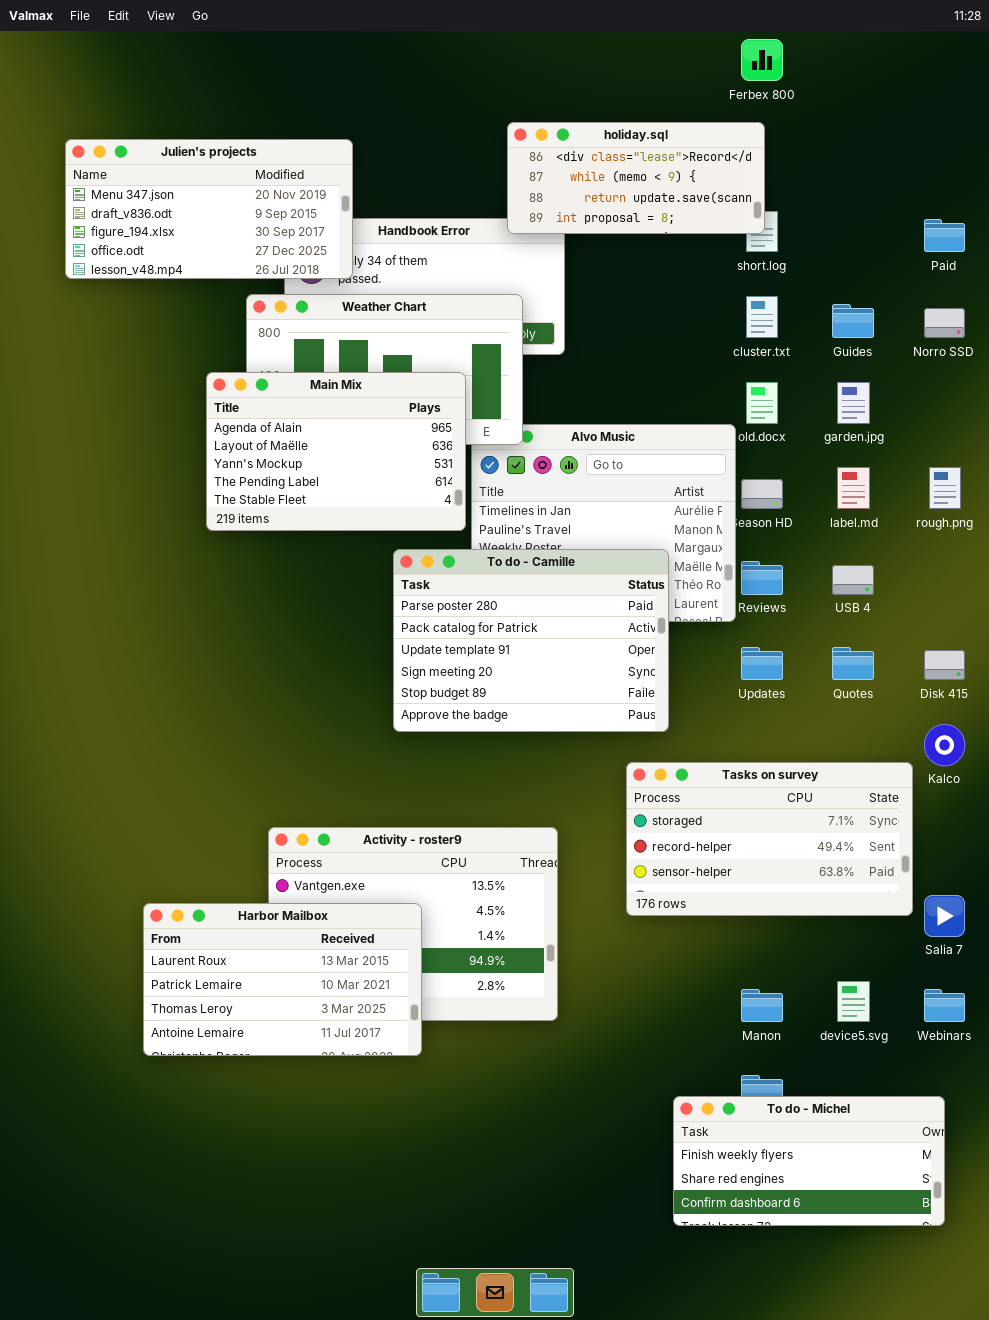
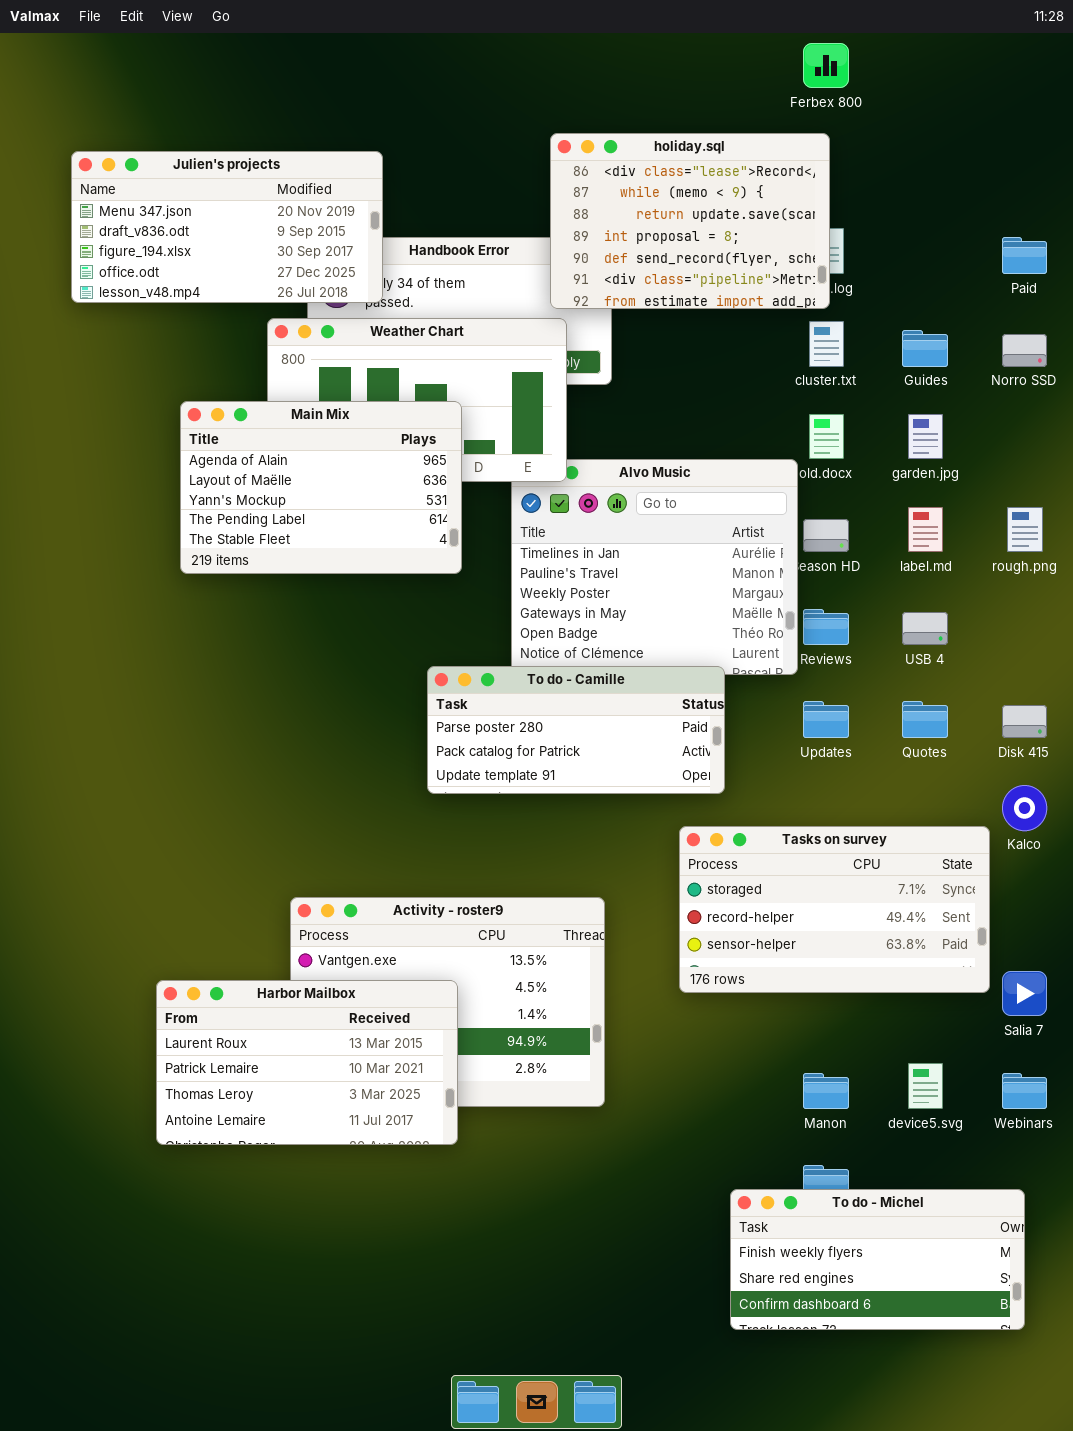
holiday.sql: [507,122,765,234] -> [550,133,830,309], resized
Main Mix: [206,372,466,531] -> [180,401,462,574], moved
To do - Camille: [393,549,669,732] -> [427,666,725,794], resized

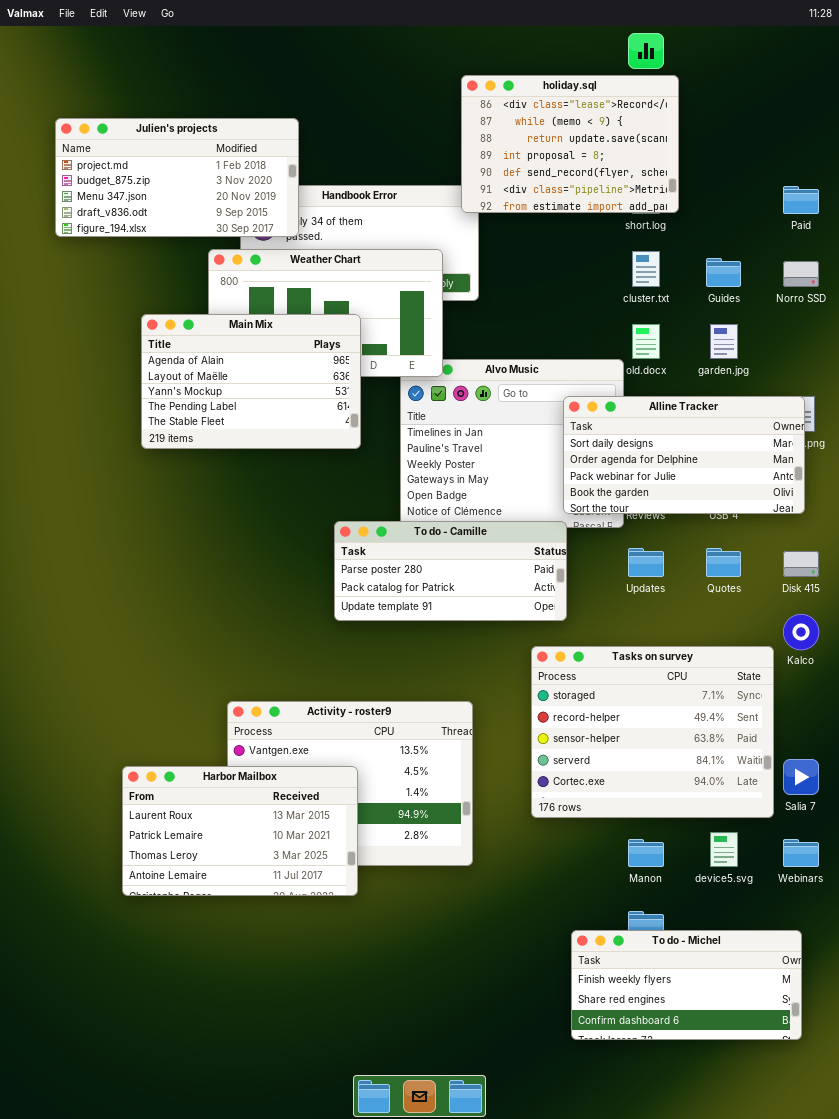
holiday.sql: [550,133,830,309] -> [461,75,679,213], moved
Julien's projects: [71,151,383,303] -> [55,118,299,237], scrolled up 2 rows
Alline Tracker: none -> [563,396,805,514], opened
Tasks on survey: [679,826,990,993] -> [531,646,774,818], resized

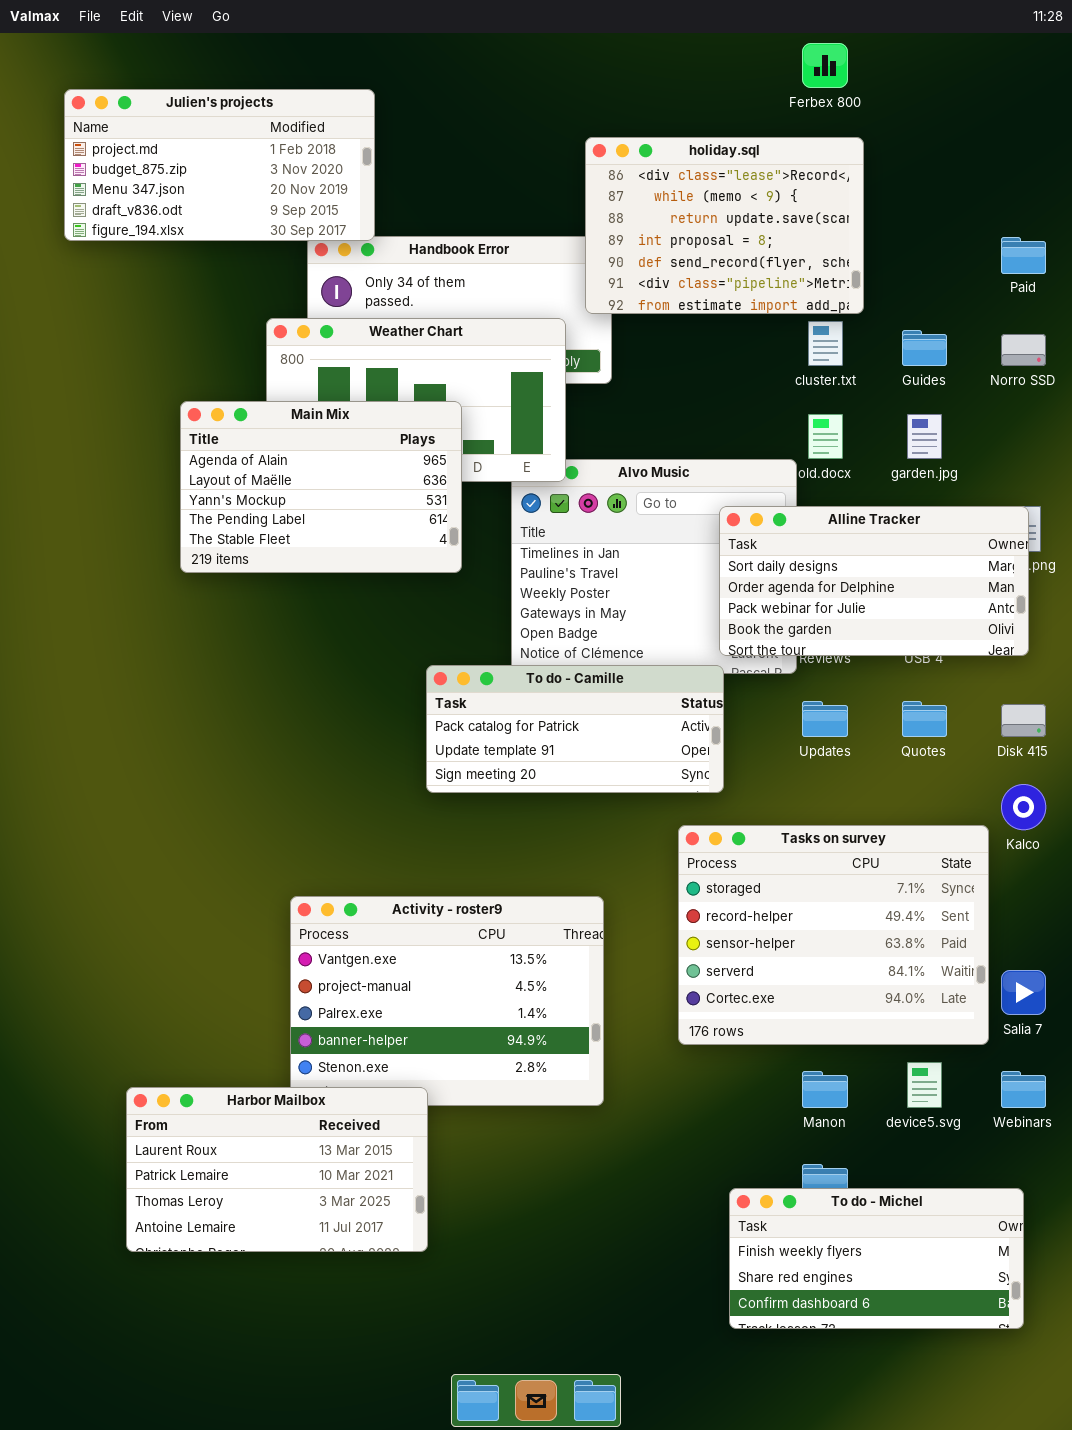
holiday.sql: [461,75,679,213] -> [585,137,864,314], moved
Julien's projects: [55,118,299,237] -> [64,89,375,241], moved
To do - Camille: [334,521,567,621] -> [426,665,724,793], scrolled down 1 row
Harbor Mailbox: [122,766,358,896] -> [126,1087,428,1252], moved

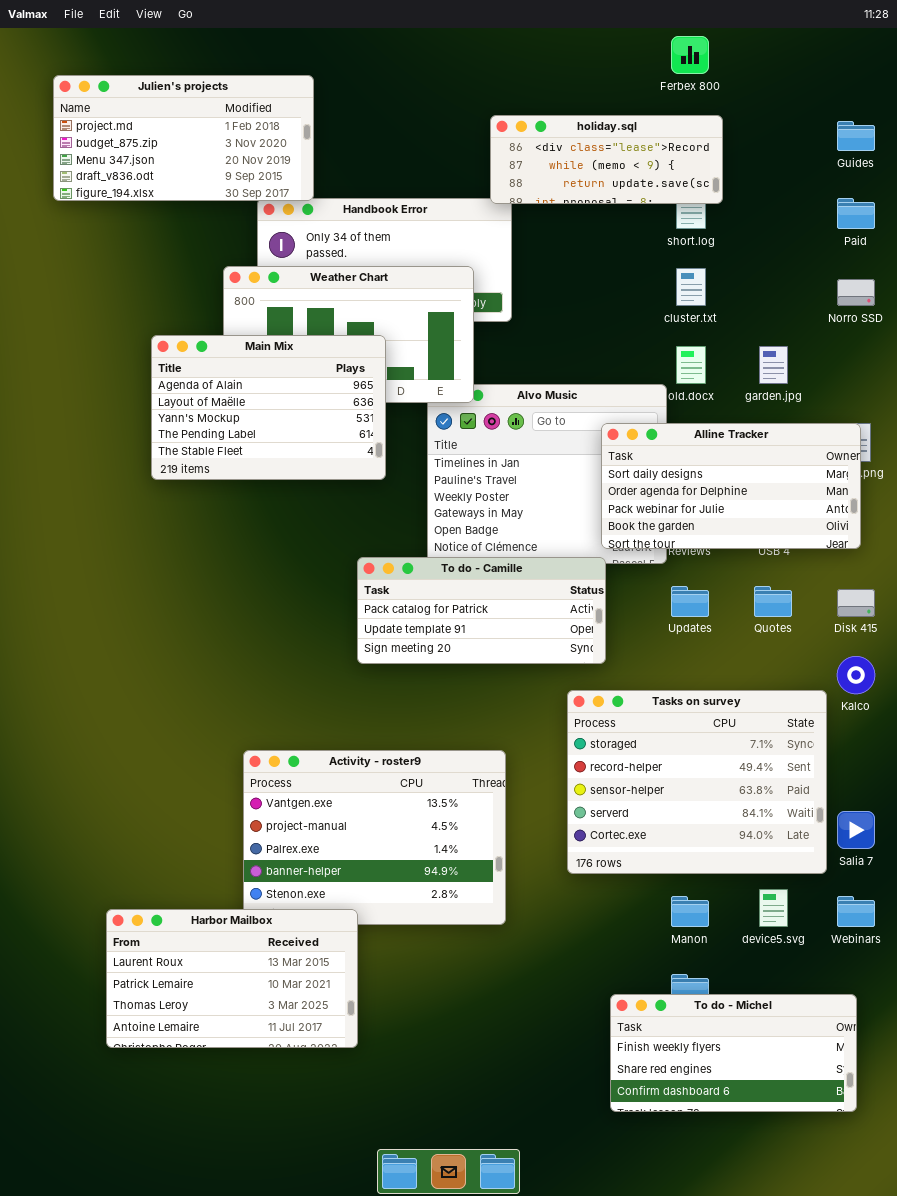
holiday.sql: [585,137,864,314] -> [490,115,723,204], resized
Guides: [902,330,947,366] -> [837,121,875,151], moved

